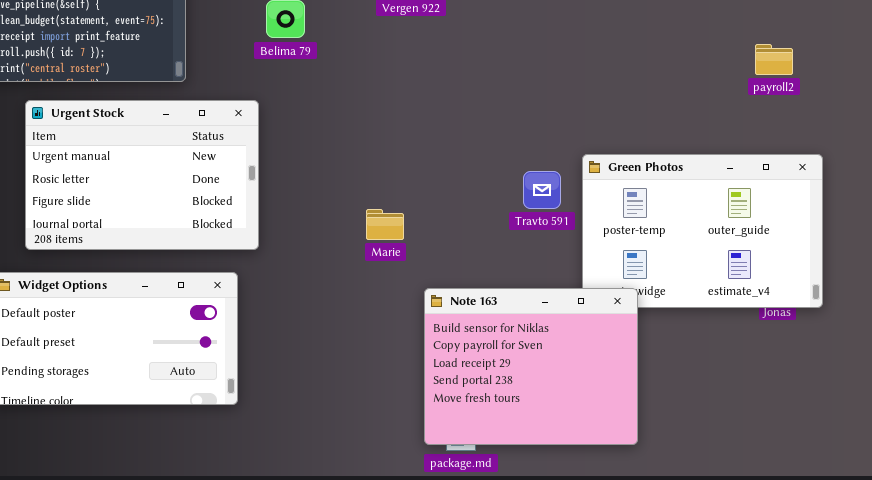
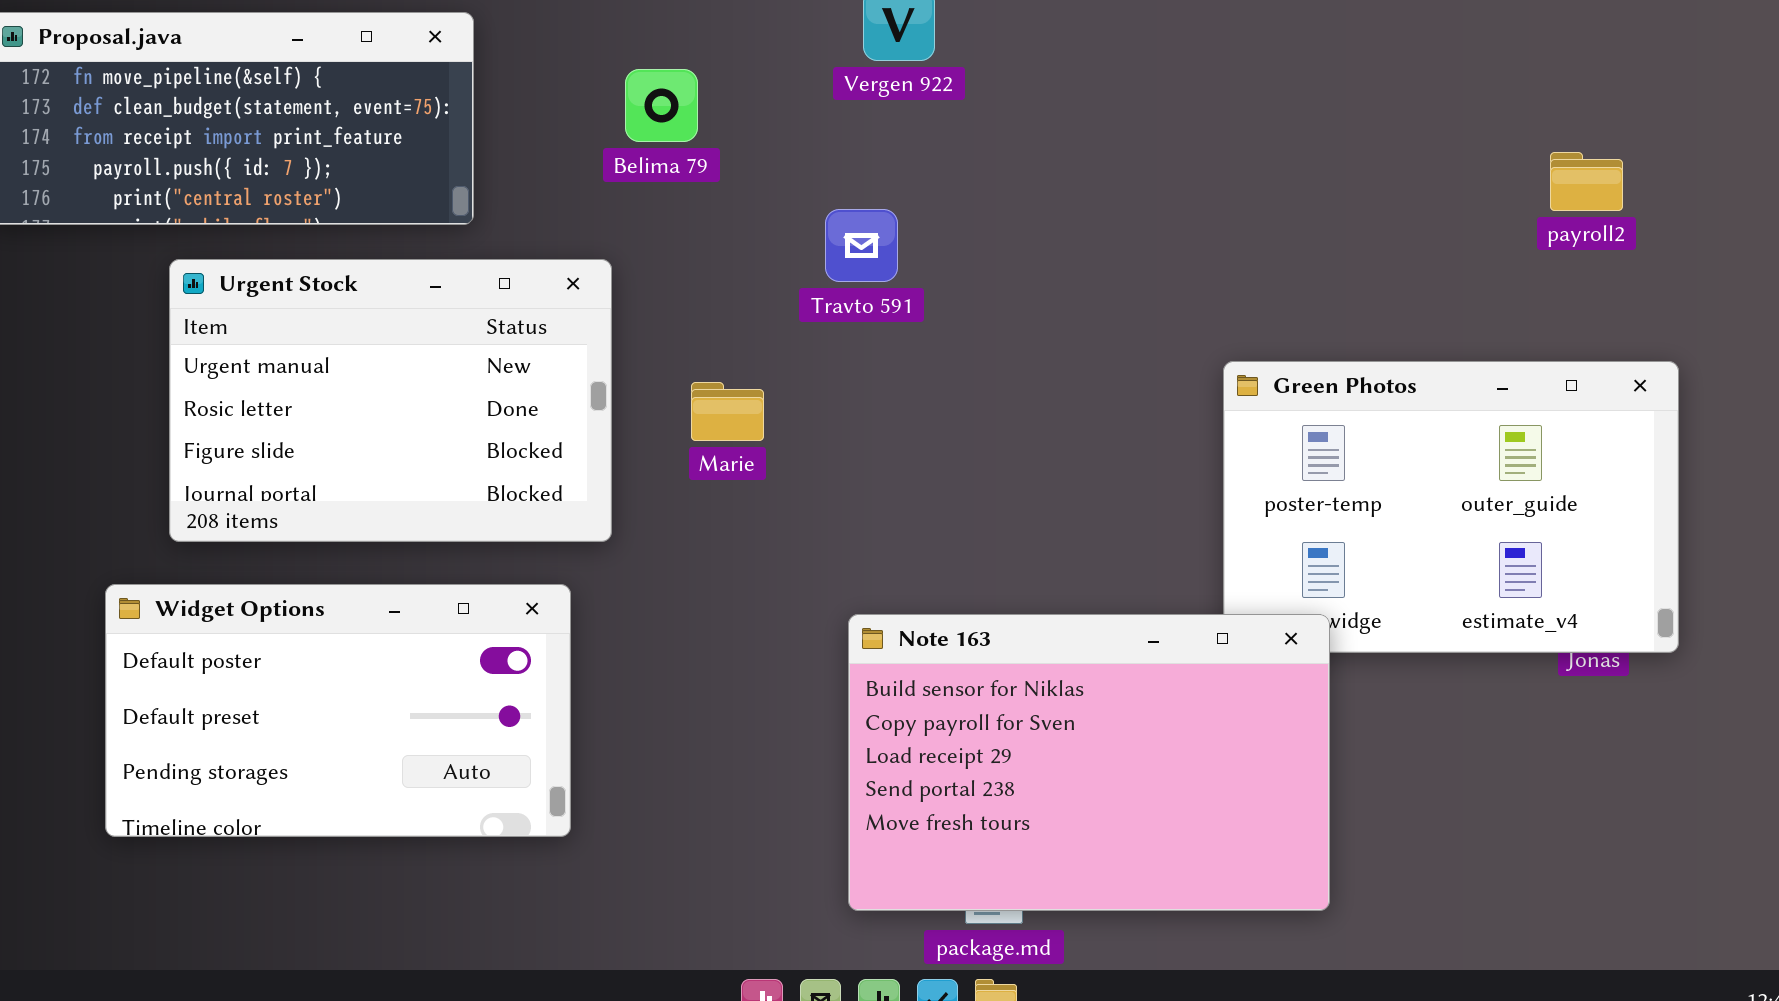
Travto 591: [523,171,561,209] -> [825,209,898,282], moved
Marie: [366,209,404,240] -> [691,382,764,441], moved
Note 163: [424,288,638,445] -> [848,614,1330,911], resized

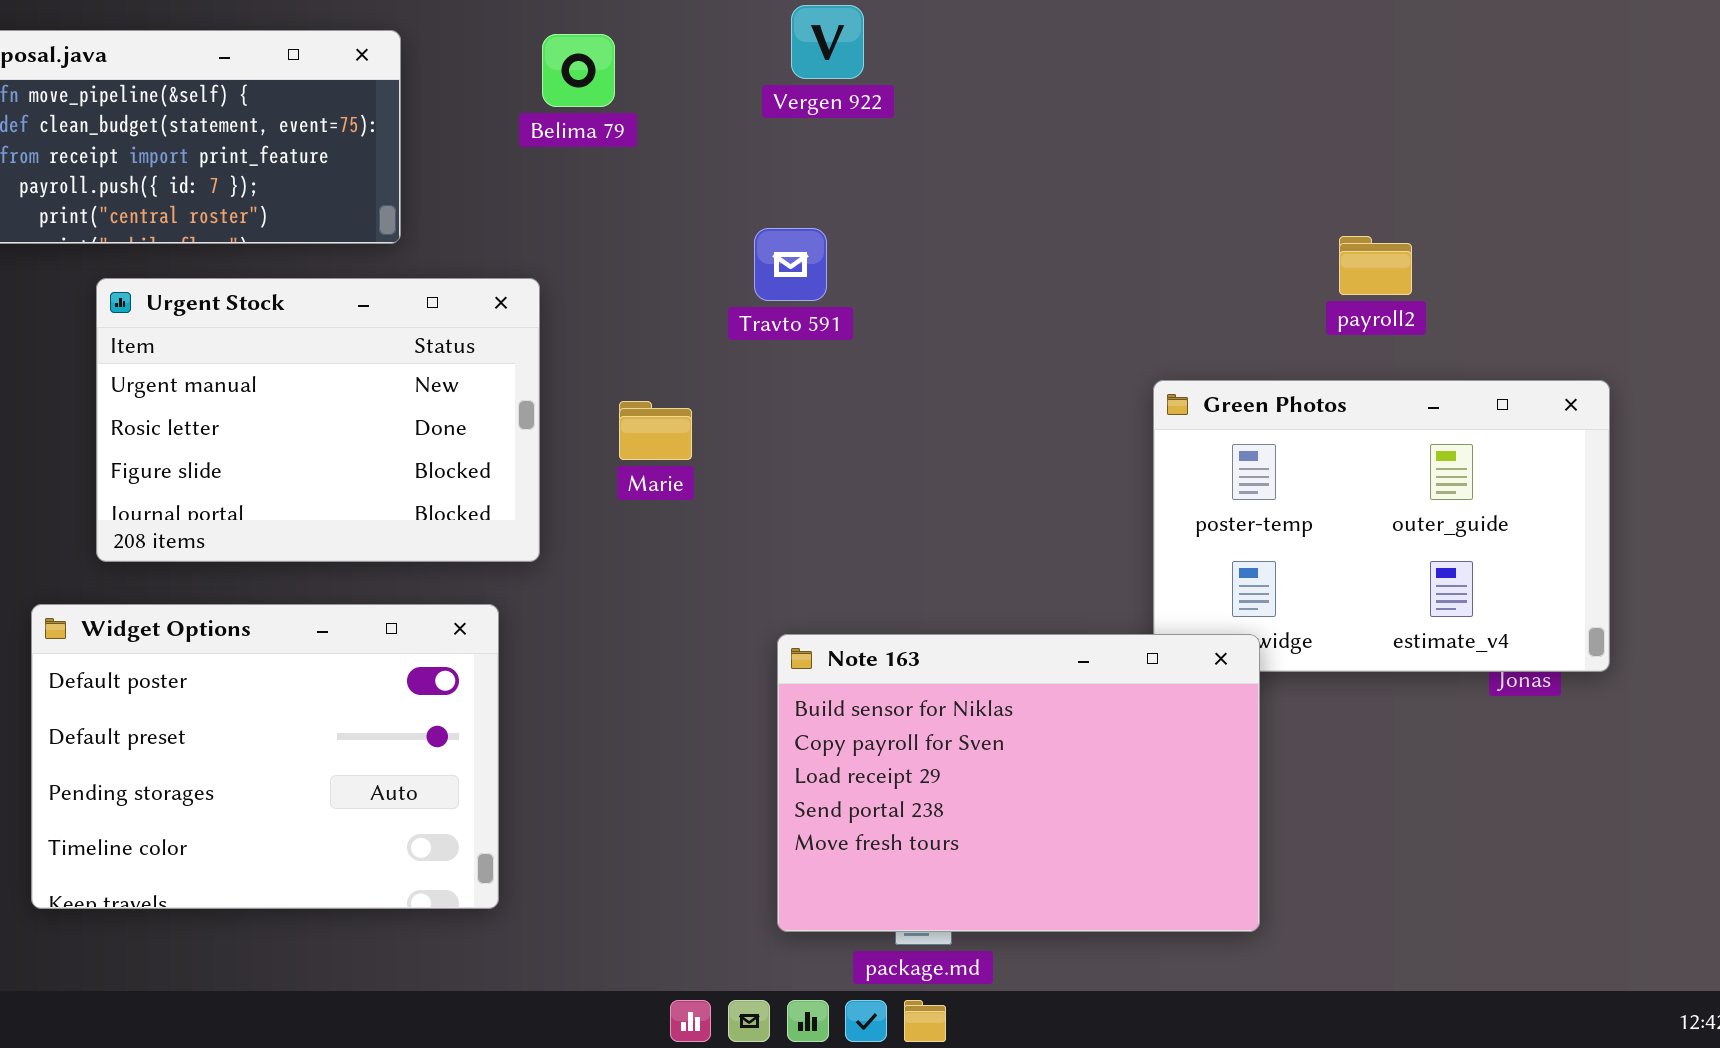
Belima 79: [625,69,698,142] -> [542,34,615,107], moved
payroll2: [1550,152,1623,211] -> [1339,236,1412,295], moved
Widget Options: [105,584,571,837] -> [31,604,499,909], resized

